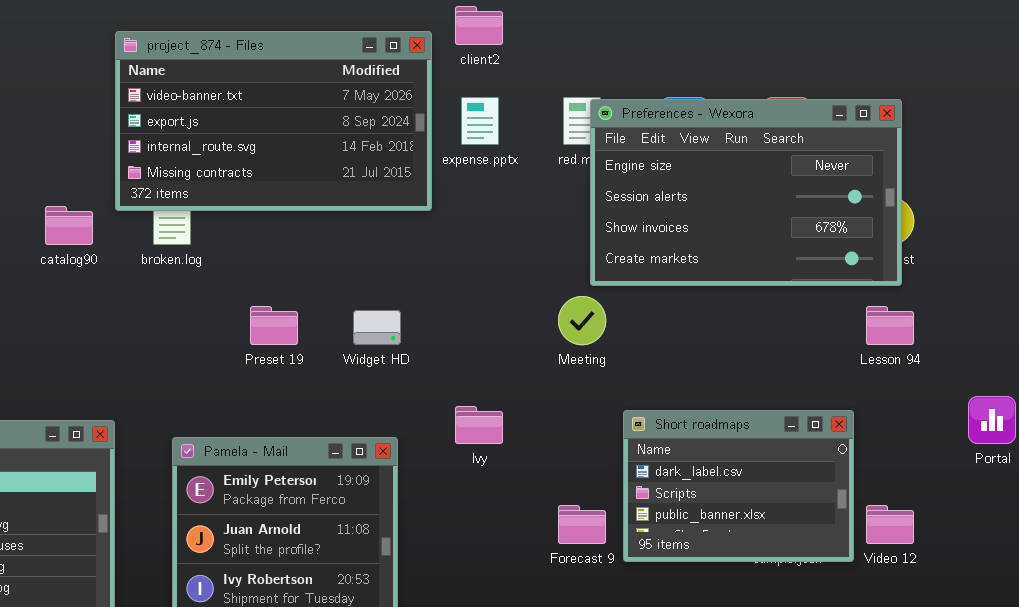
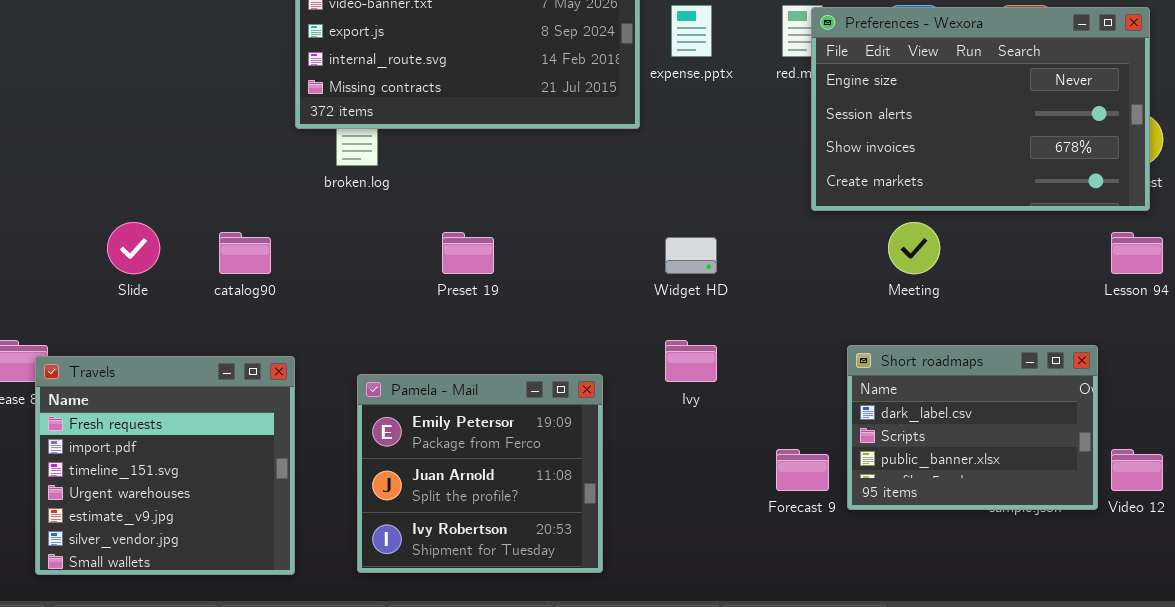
catalog90: [45,206,93,245] -> [219,232,271,274], moved
Meeting: [558,296,606,345] -> [888,222,940,274], moved
Widget HD: [353,310,401,345] -> [665,237,717,274], moved

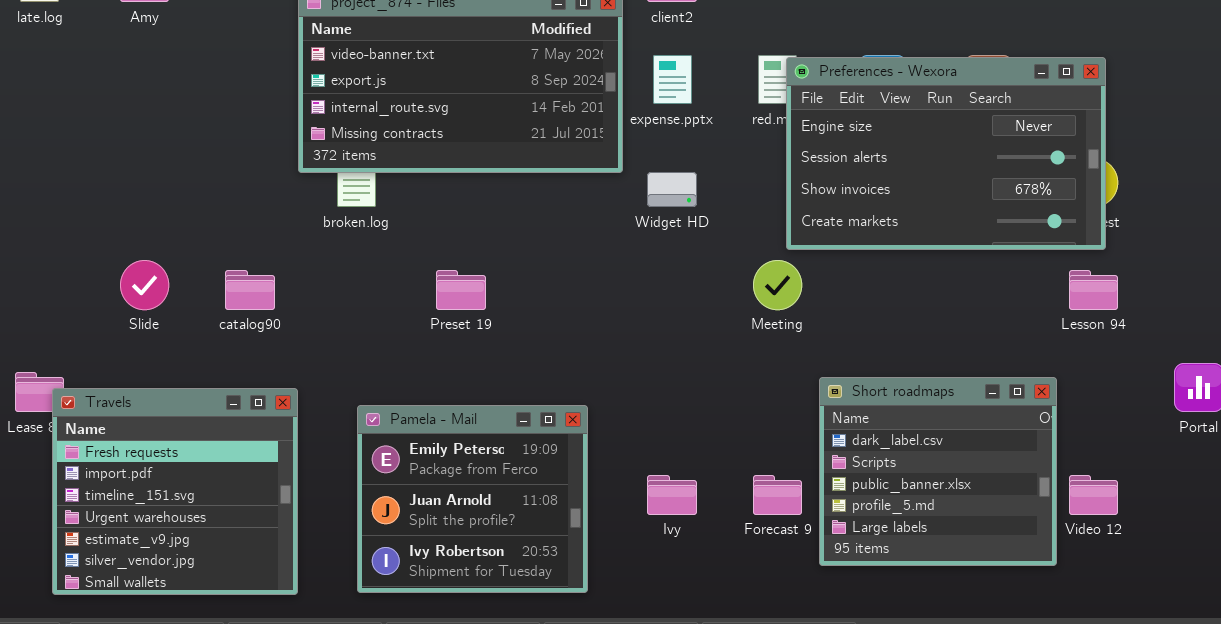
Meeting: [888,222,940,274] -> [753,260,802,310], moved
Widget HD: [665,237,717,274] -> [647,172,697,207], moved
Ivy: [665,340,717,382] -> [647,475,697,515], moved
Short roadmaps: [847,345,1098,510] -> [819,377,1057,566], resized

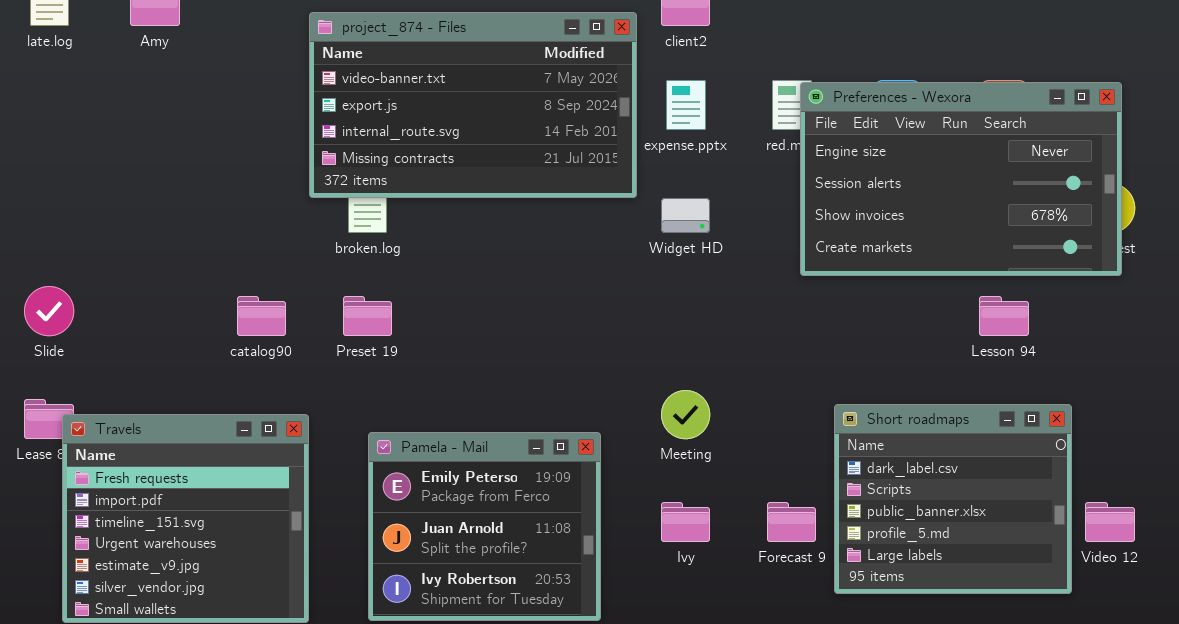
Slide: [120,260,169,310] -> [24,286,74,336], moved
Meeting: [753,260,802,310] -> [661,390,710,439], moved
Preset 19: [436,270,486,310] -> [343,296,392,336], moved
Lesson 94: [1069,270,1118,310] -> [979,296,1029,336], moved

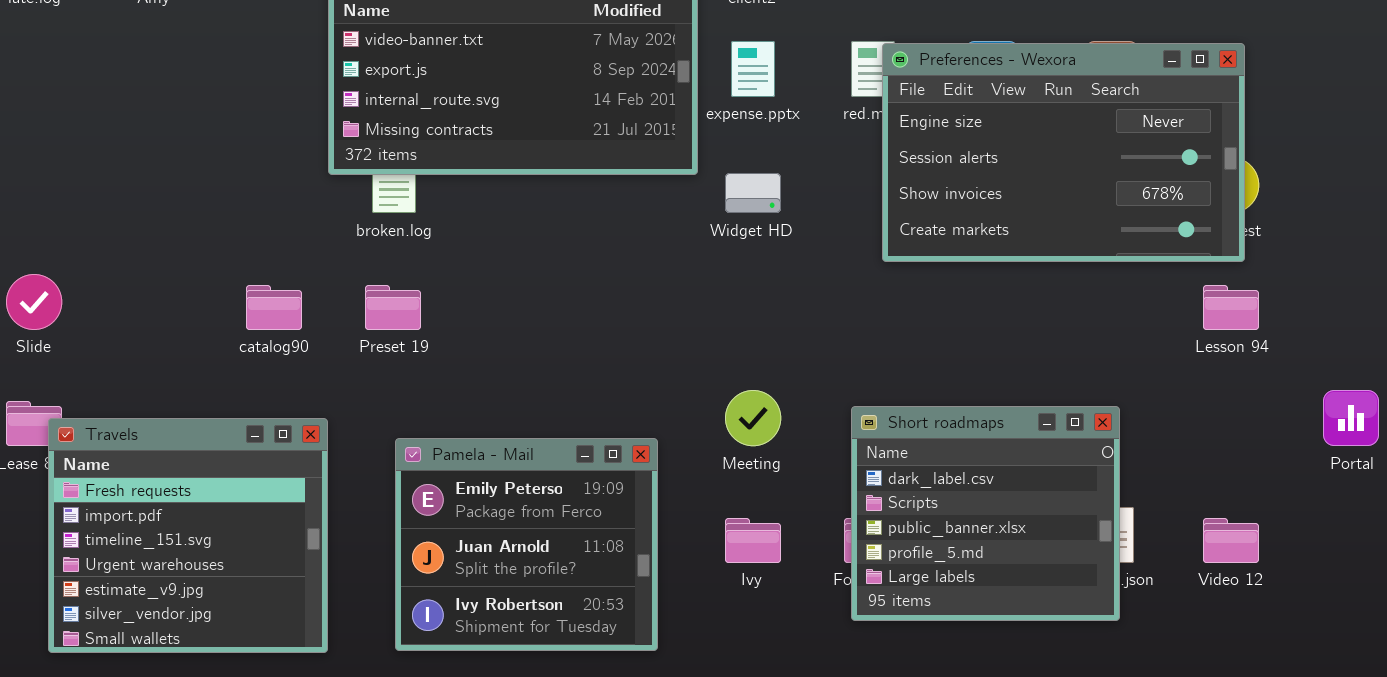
Lesson 94: [979,296,1029,336] -> [1203,285,1259,330], moved
Short roadmaps: [834,404,1072,594] -> [851,406,1120,621], moved

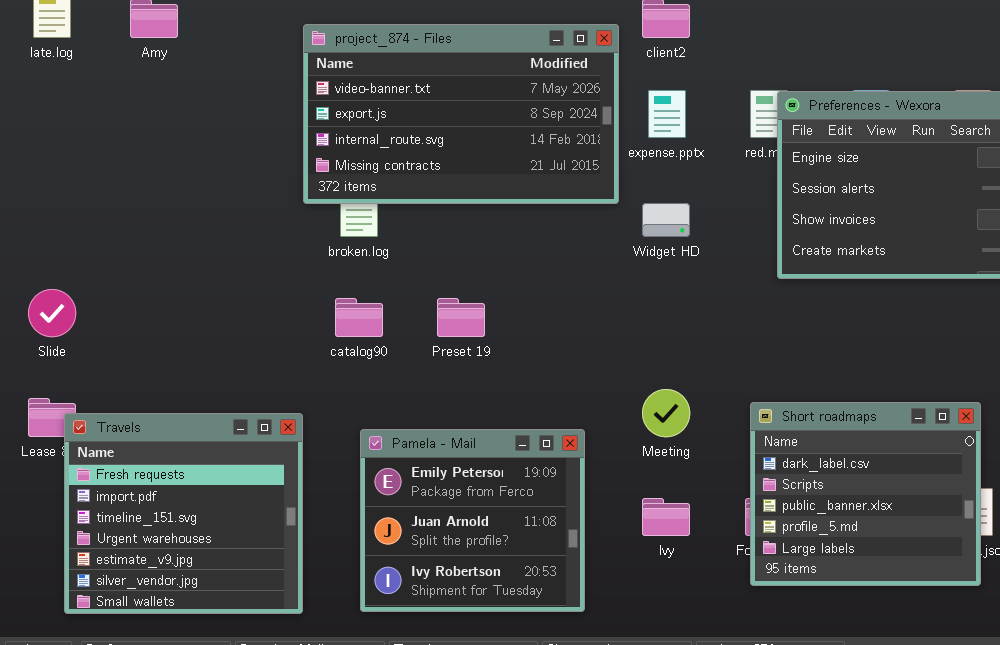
catalog90: [246,285,302,330] -> [335,298,383,337], moved
Preset 19: [365,285,421,330] -> [437,298,485,337], moved

